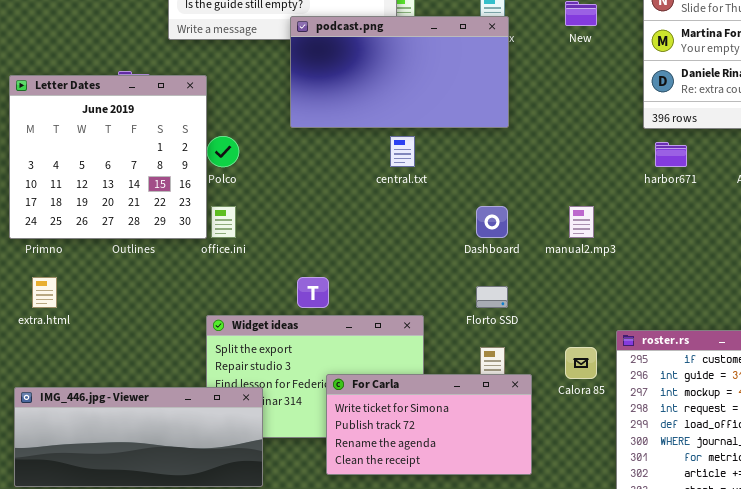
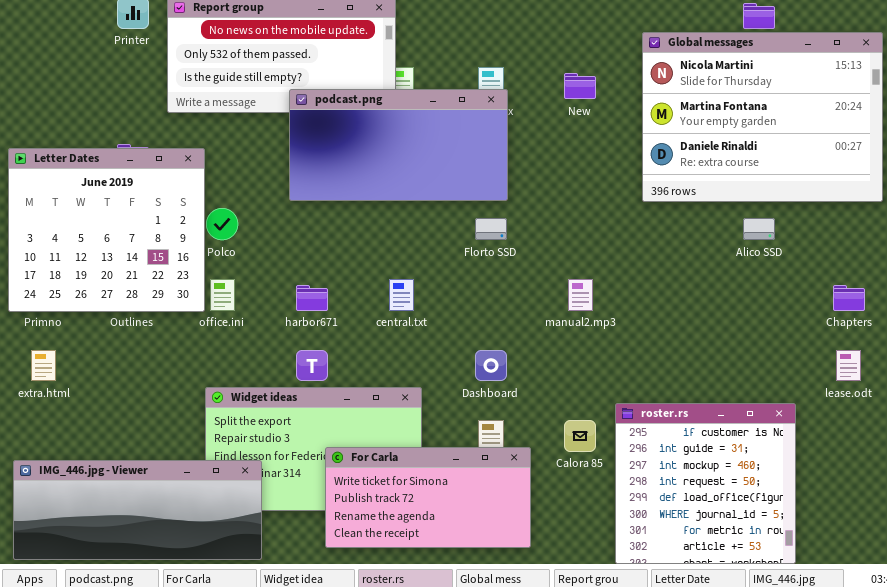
central.txt: [390,136,415,167] -> [389,279,414,311], moved
harbor671: [655,142,687,167] -> [296,285,328,311], moved
Dashboard: [476,206,508,238] -> [475,350,507,381], moved
Florto SSD: [476,286,508,308] -> [475,218,507,240], moved

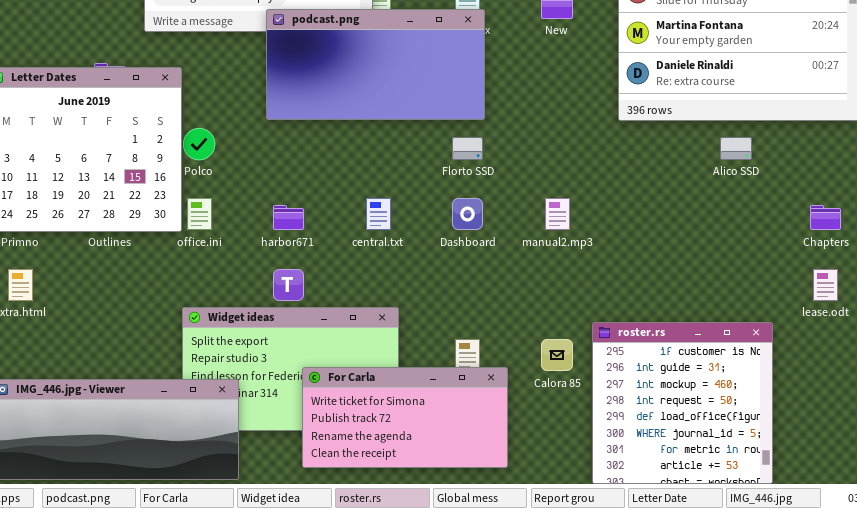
Dashboard: [475,350,507,381] -> [452,198,483,230], moved

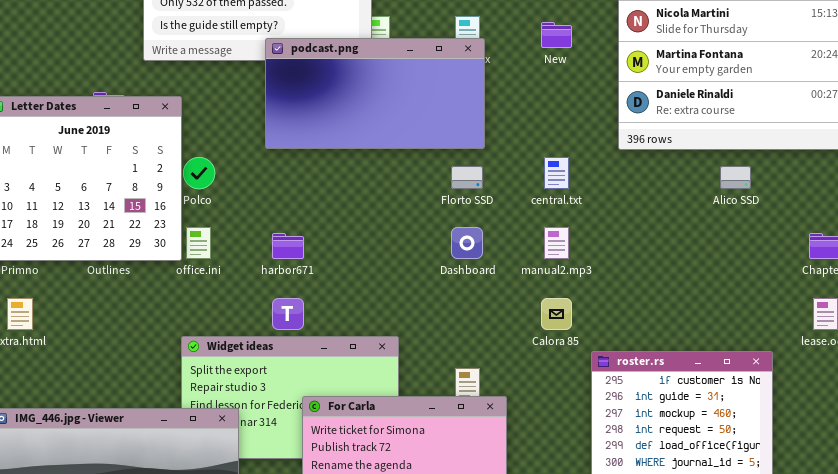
central.txt: [366,198,391,230] -> [544,157,569,189], moved
Calora 85: [541,339,573,371] -> [541,298,572,330], moved

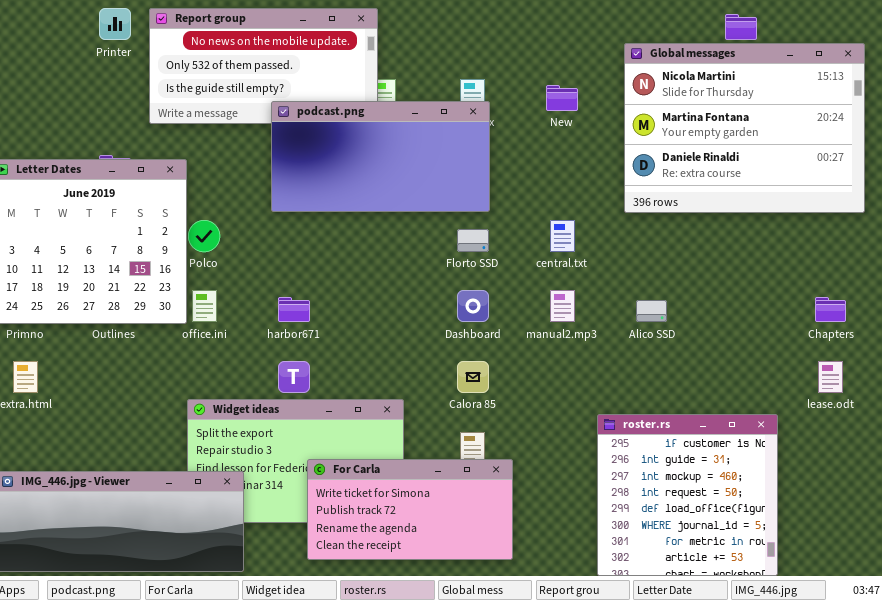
Alico SSD: [720,166,751,189] -> [636,300,667,322], moved
Calora 85: [541,298,572,330] -> [457,361,489,393], moved

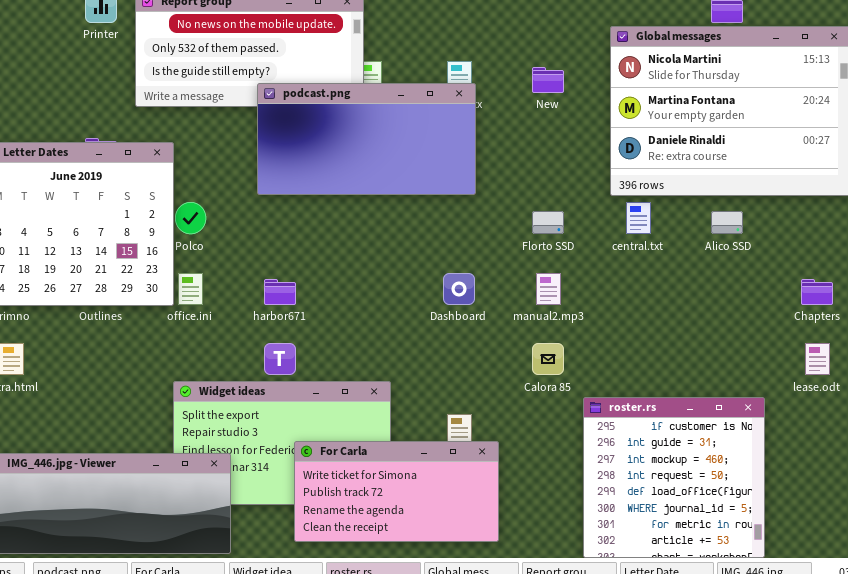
central.txt: [550,220,575,252] -> [626,202,651,234], moved
Florto SSD: [457,229,489,252] -> [532,211,564,234], moved
Alico SSD: [636,300,667,322] -> [711,211,743,234], moved
Calora 85: [457,361,489,393] -> [532,343,564,375], moved

